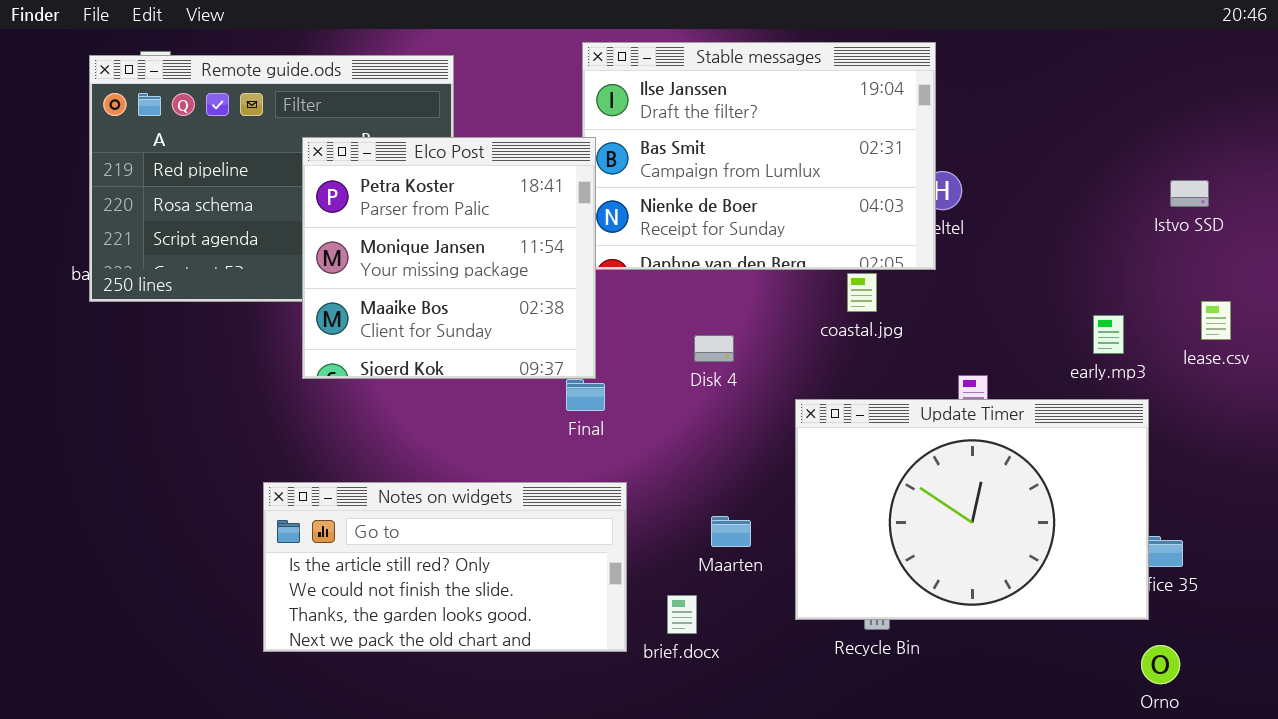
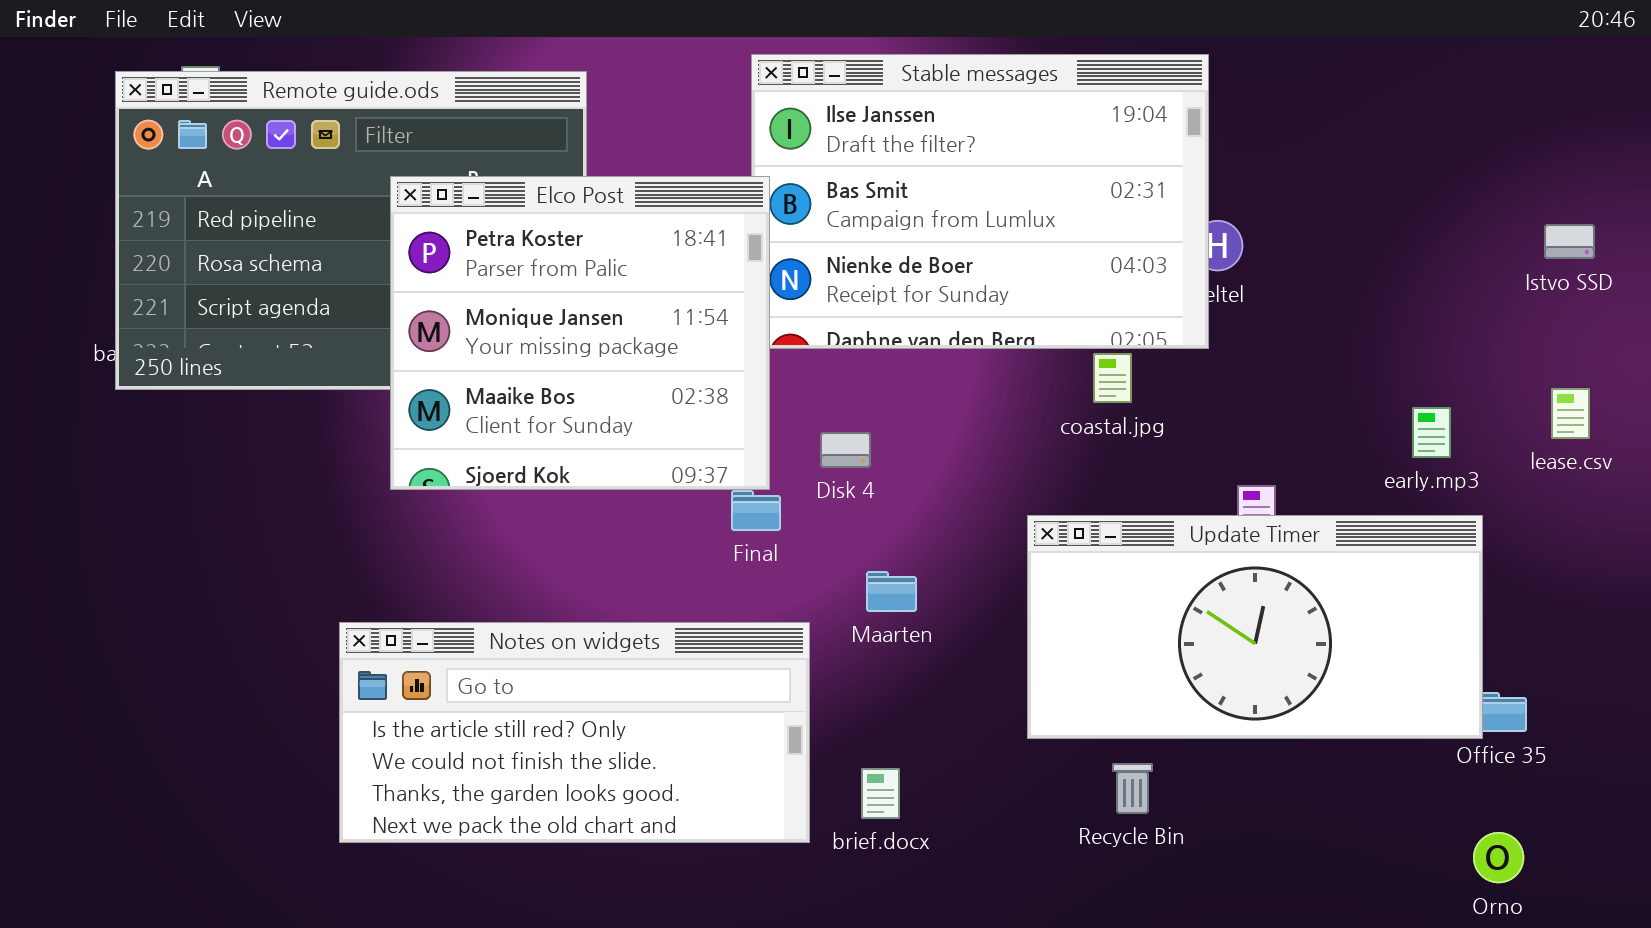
Istvo SSD: [1170,180,1209,207] -> [1544,224,1595,259], moved
Disk 4: [694,335,734,362] -> [820,432,871,468], moved
Update Timer: [795,399,1149,620] -> [1027,515,1483,739], resized
Maarten: [711,516,751,547] -> [866,571,917,612], moved

